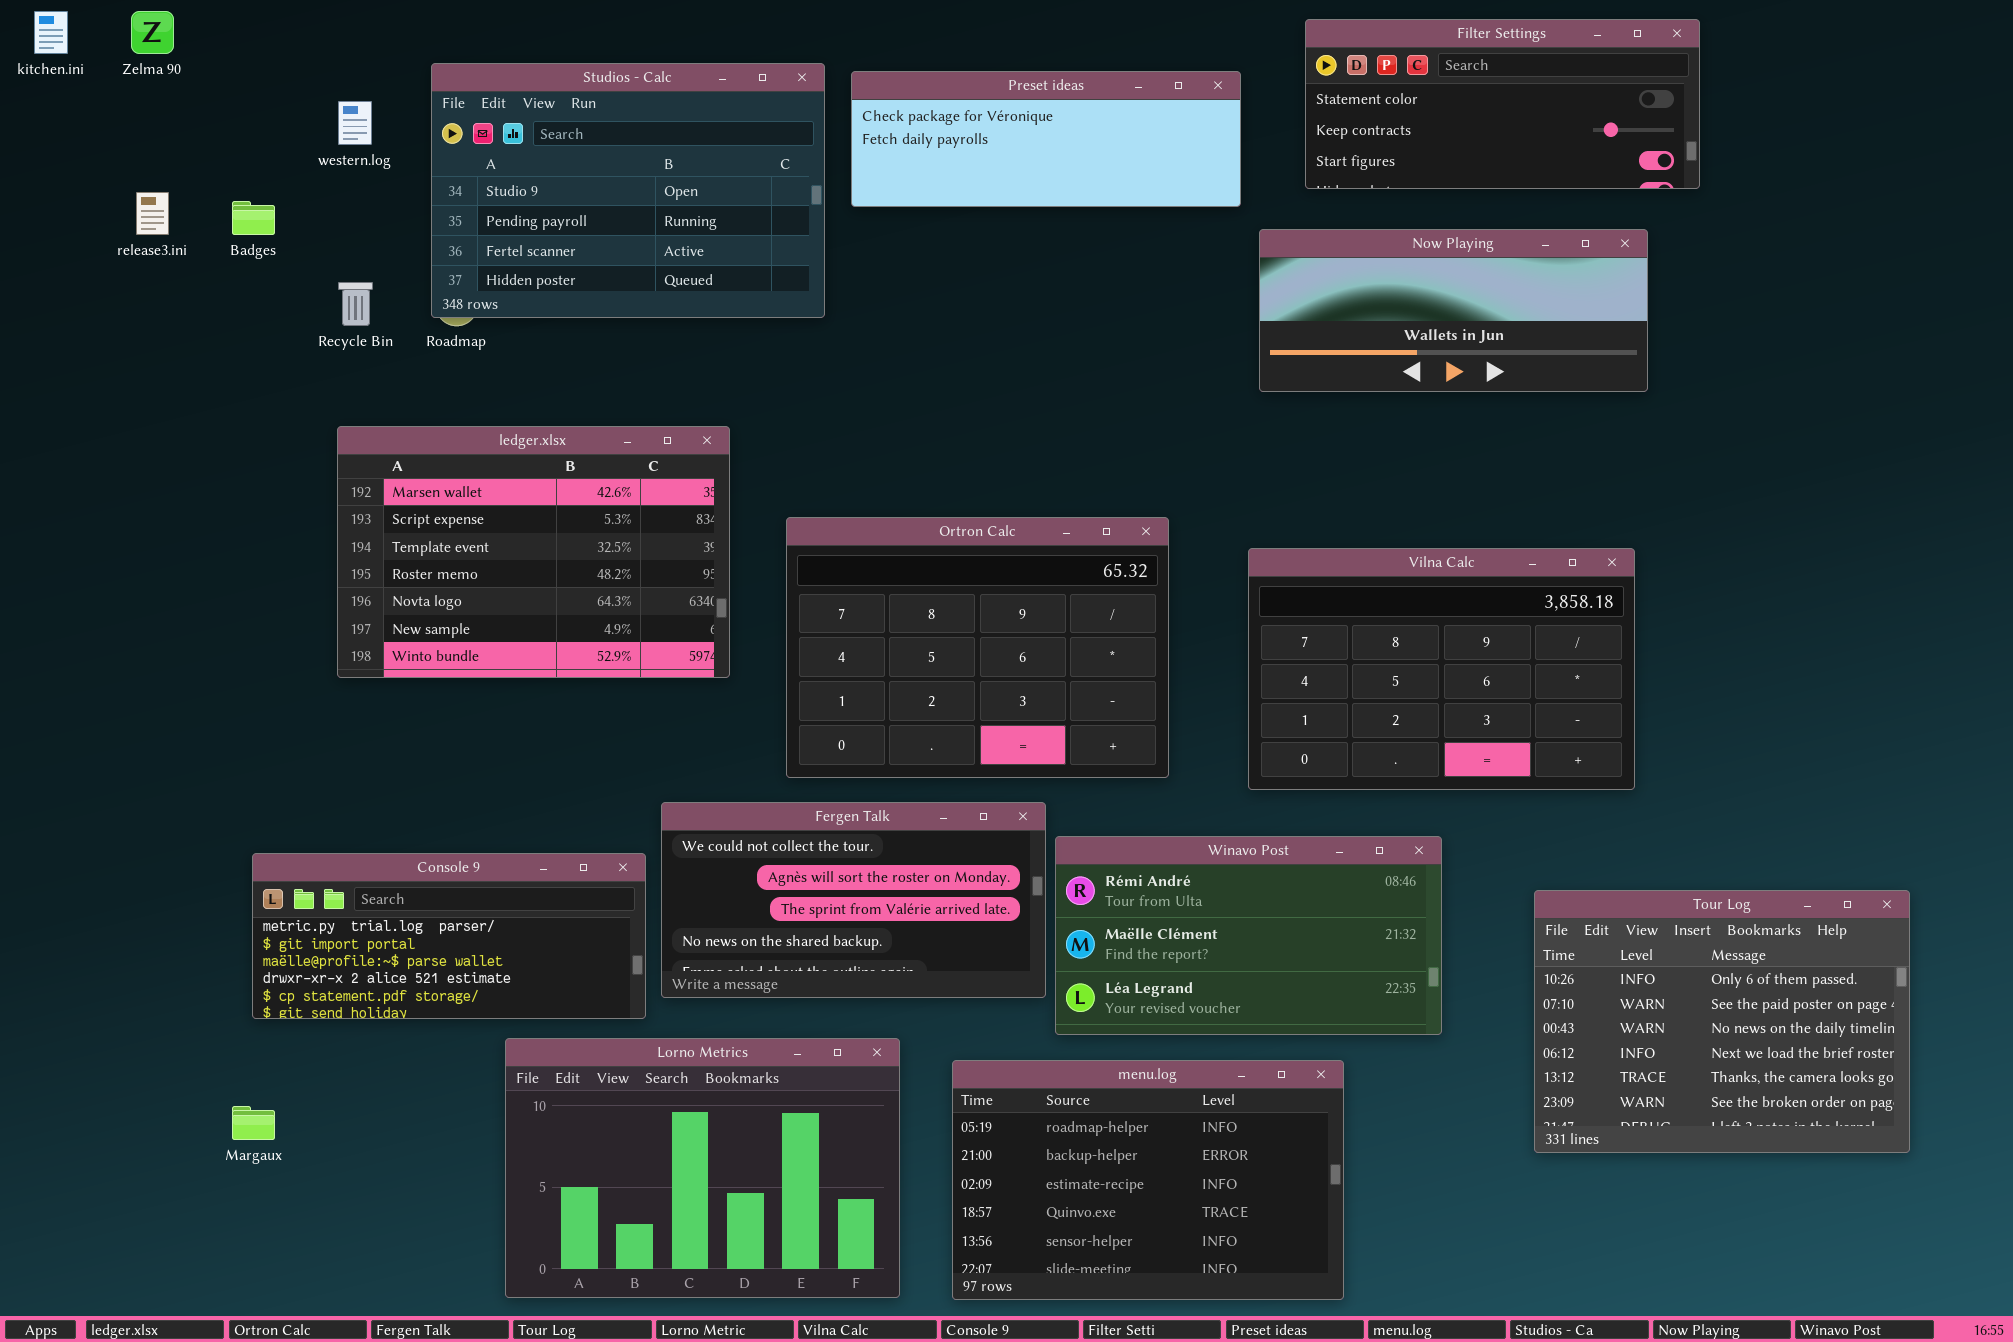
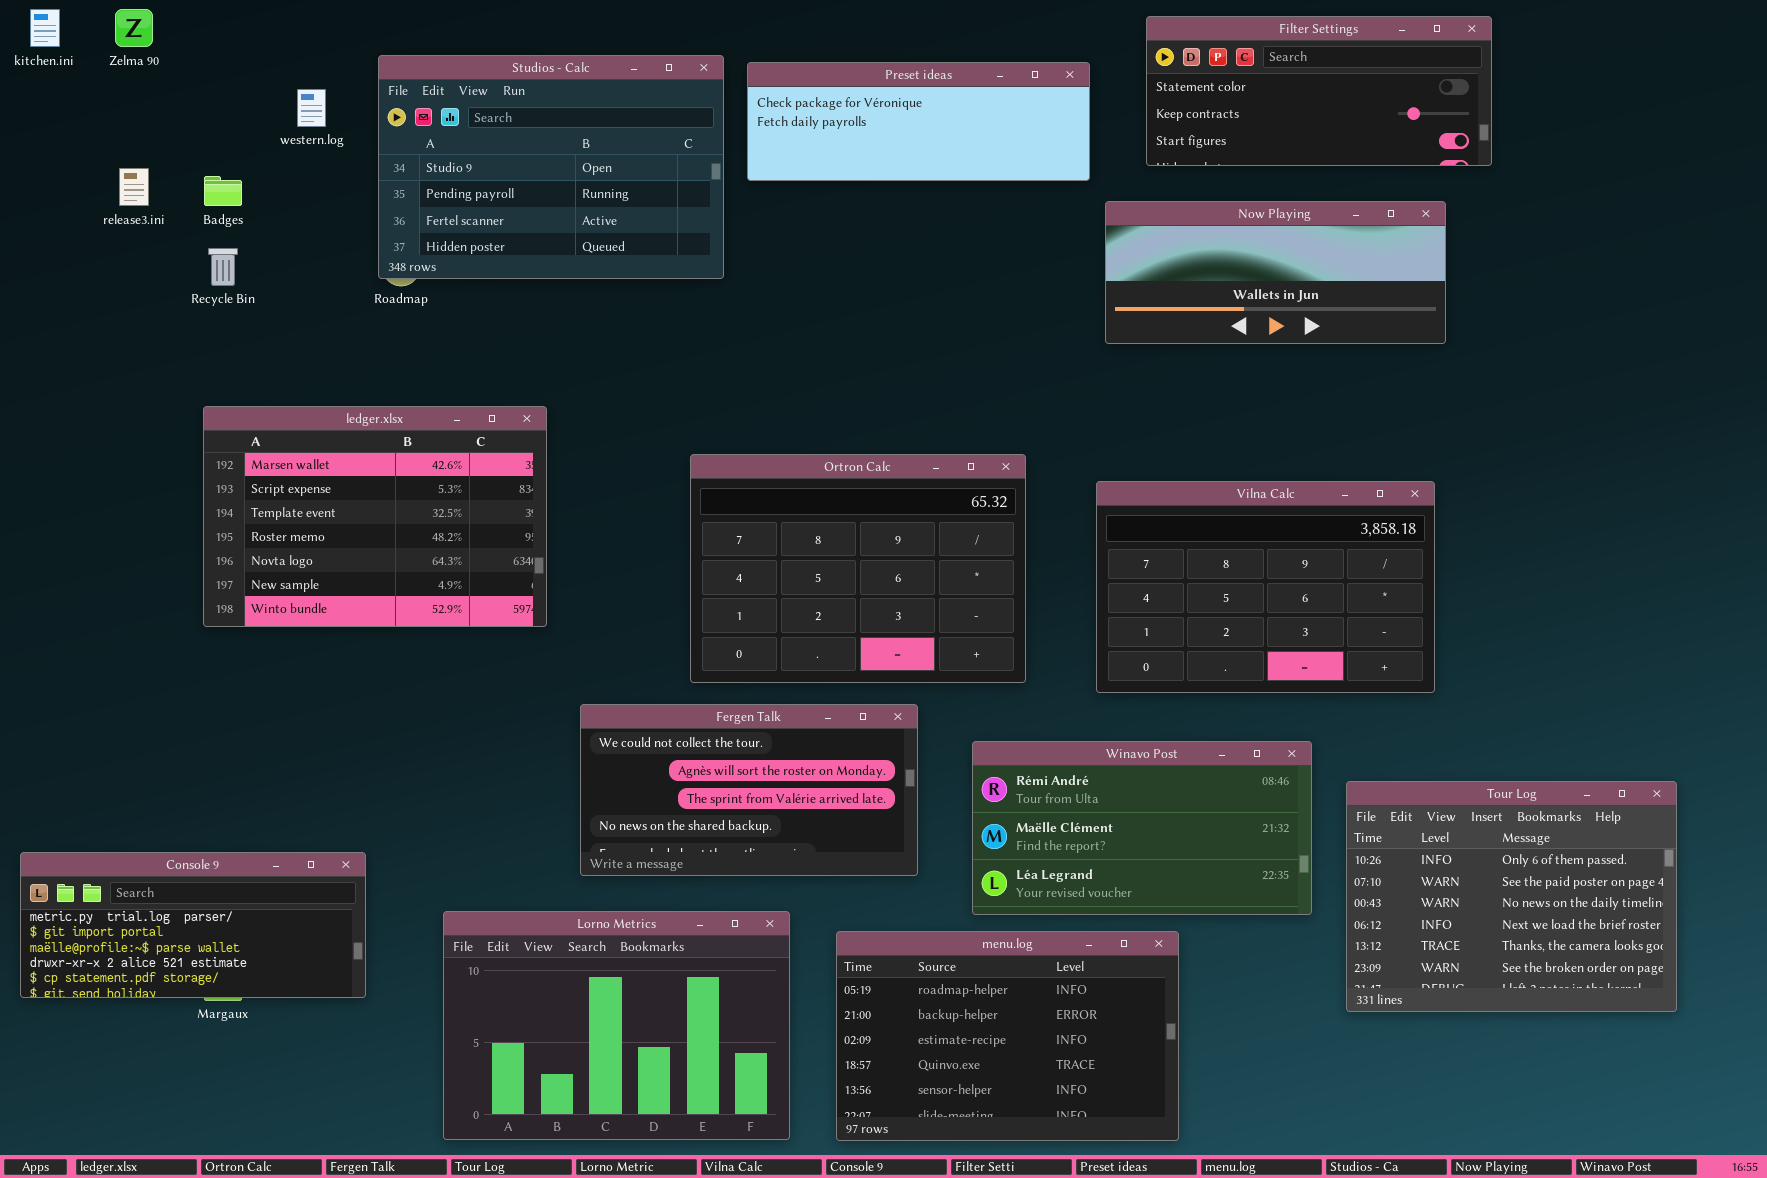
Recycle Bin: [338,282,373,326] -> [208,248,238,286], moved
ledger.xlsx: [337,426,730,678] -> [203,406,547,627], moved
Winavo Post: [1055,836,1442,1035] -> [972,741,1312,915], moved
Console 9: [252,853,646,1019] -> [20,852,366,998], moved

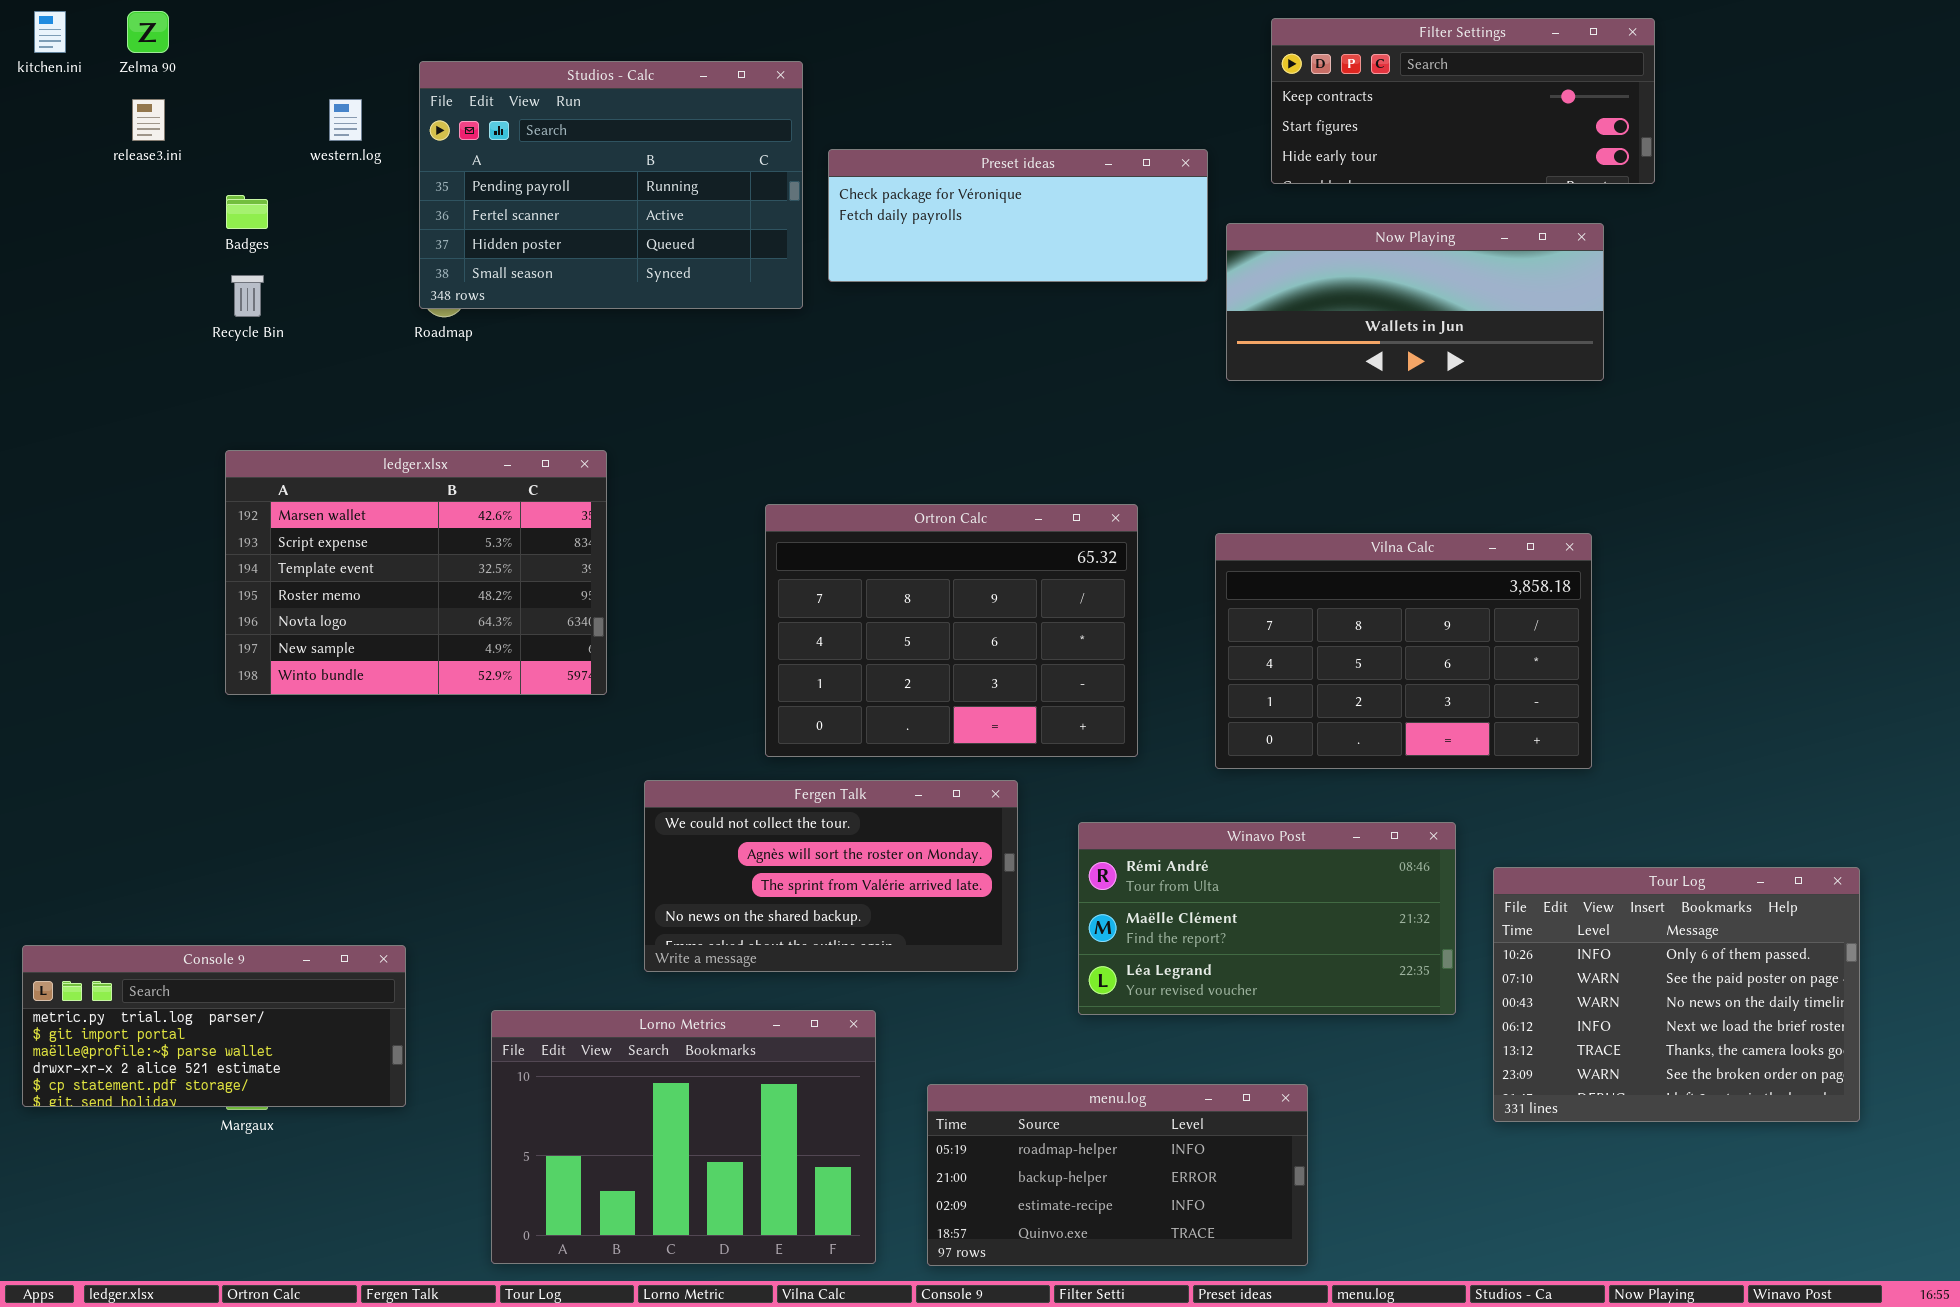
Filter Settings: [1146,16,1492,166] -> [1271,18,1655,184], scrolled down 1 row
Studios - Calc: [378,55,724,279] -> [419,61,803,309], scrolled down 1 row
Preset ideas: [747,62,1090,181] -> [828,149,1208,282], moved
release3.ini: [119,168,149,206] -> [132,99,165,141], moved
menu.log: [836,931,1179,1141] -> [927,1084,1308,1266], resized

